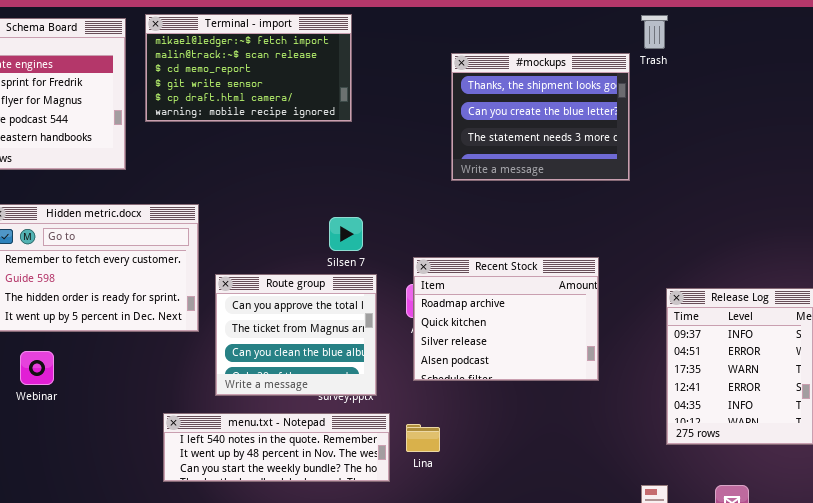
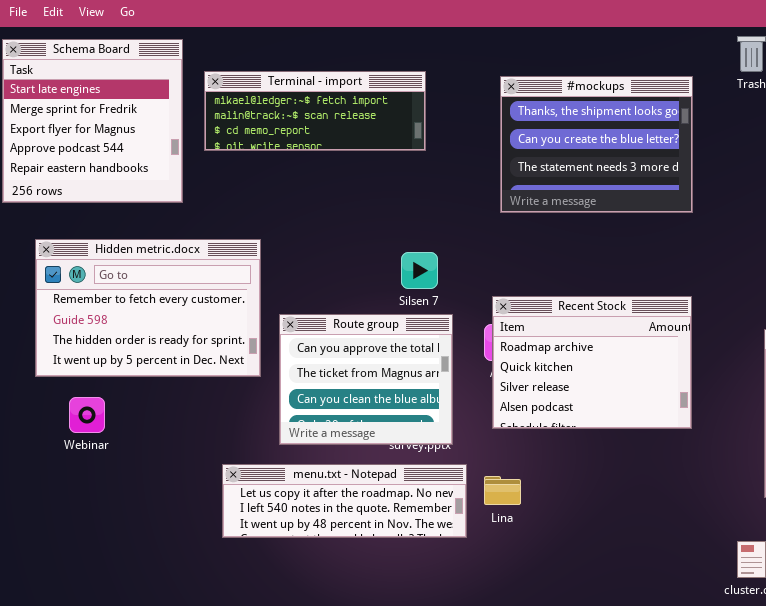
Terminal - import: [145,14,352,122] -> [204,71,426,151], resized
#mockups: [451,53,630,181] -> [500,76,693,213], moved
menu.txt - Notepad: [163,413,390,482] -> [222,464,467,538], scrolled up 1 row

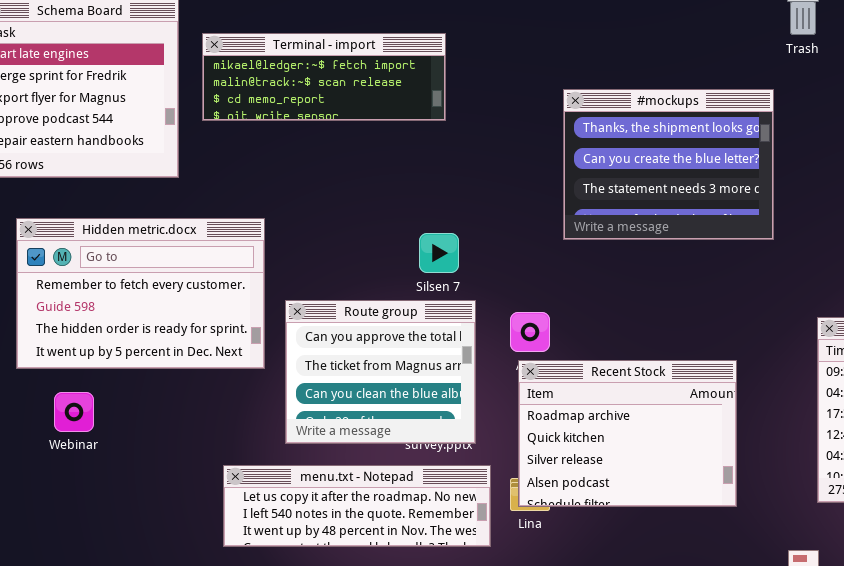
#mockups: [500,76,693,213] -> [563,89,774,240], moved
Recent Stock: [492,296,692,429] -> [518,360,737,507], moved

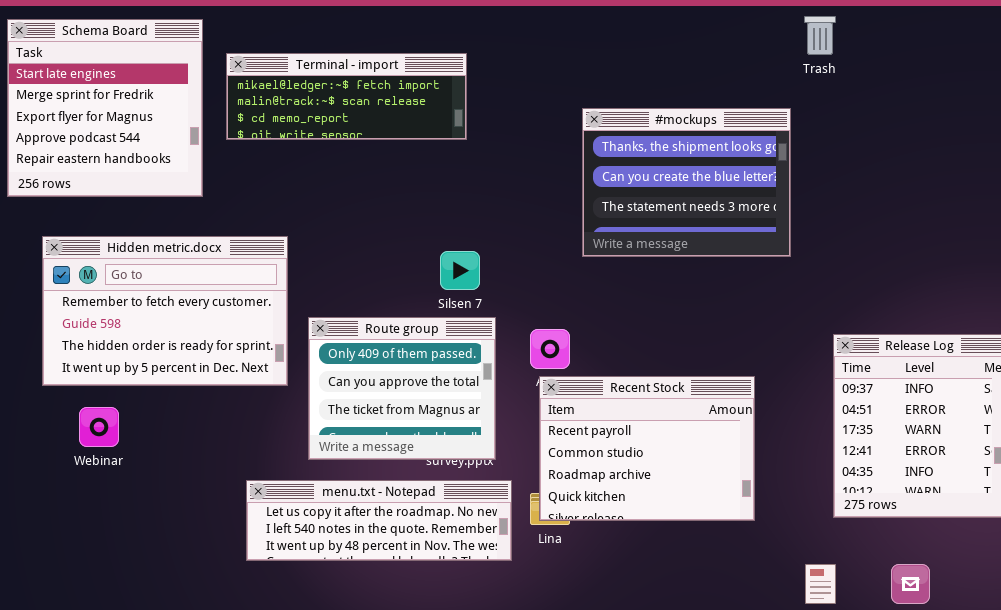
Route group: [285,300,476,444] -> [308,317,496,460], scrolled up 1 row
Recent Stock: [518,360,737,507] -> [539,376,755,521], scrolled up 2 rows

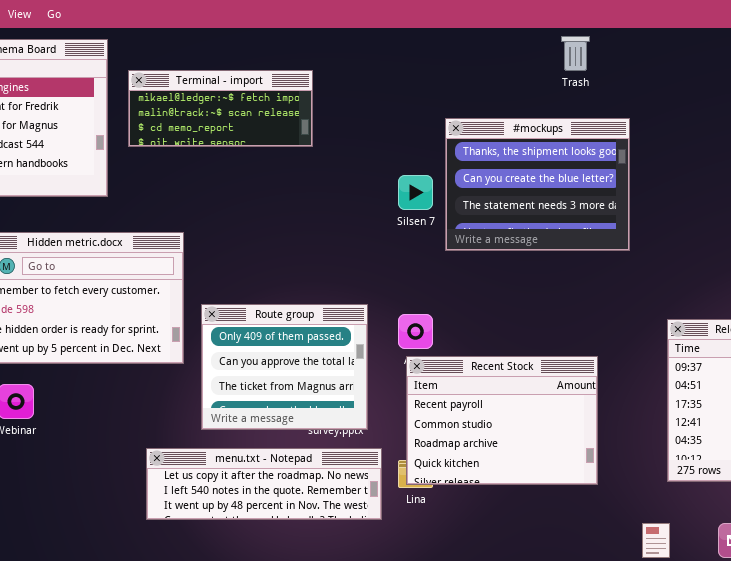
Trash: [804,16,836,55] -> [561,36,590,71], moved
Terminal - import: [226,53,467,140] -> [128,70,313,147], resized
Silsen 7: [440,251,480,290] -> [398,175,433,210], moved

